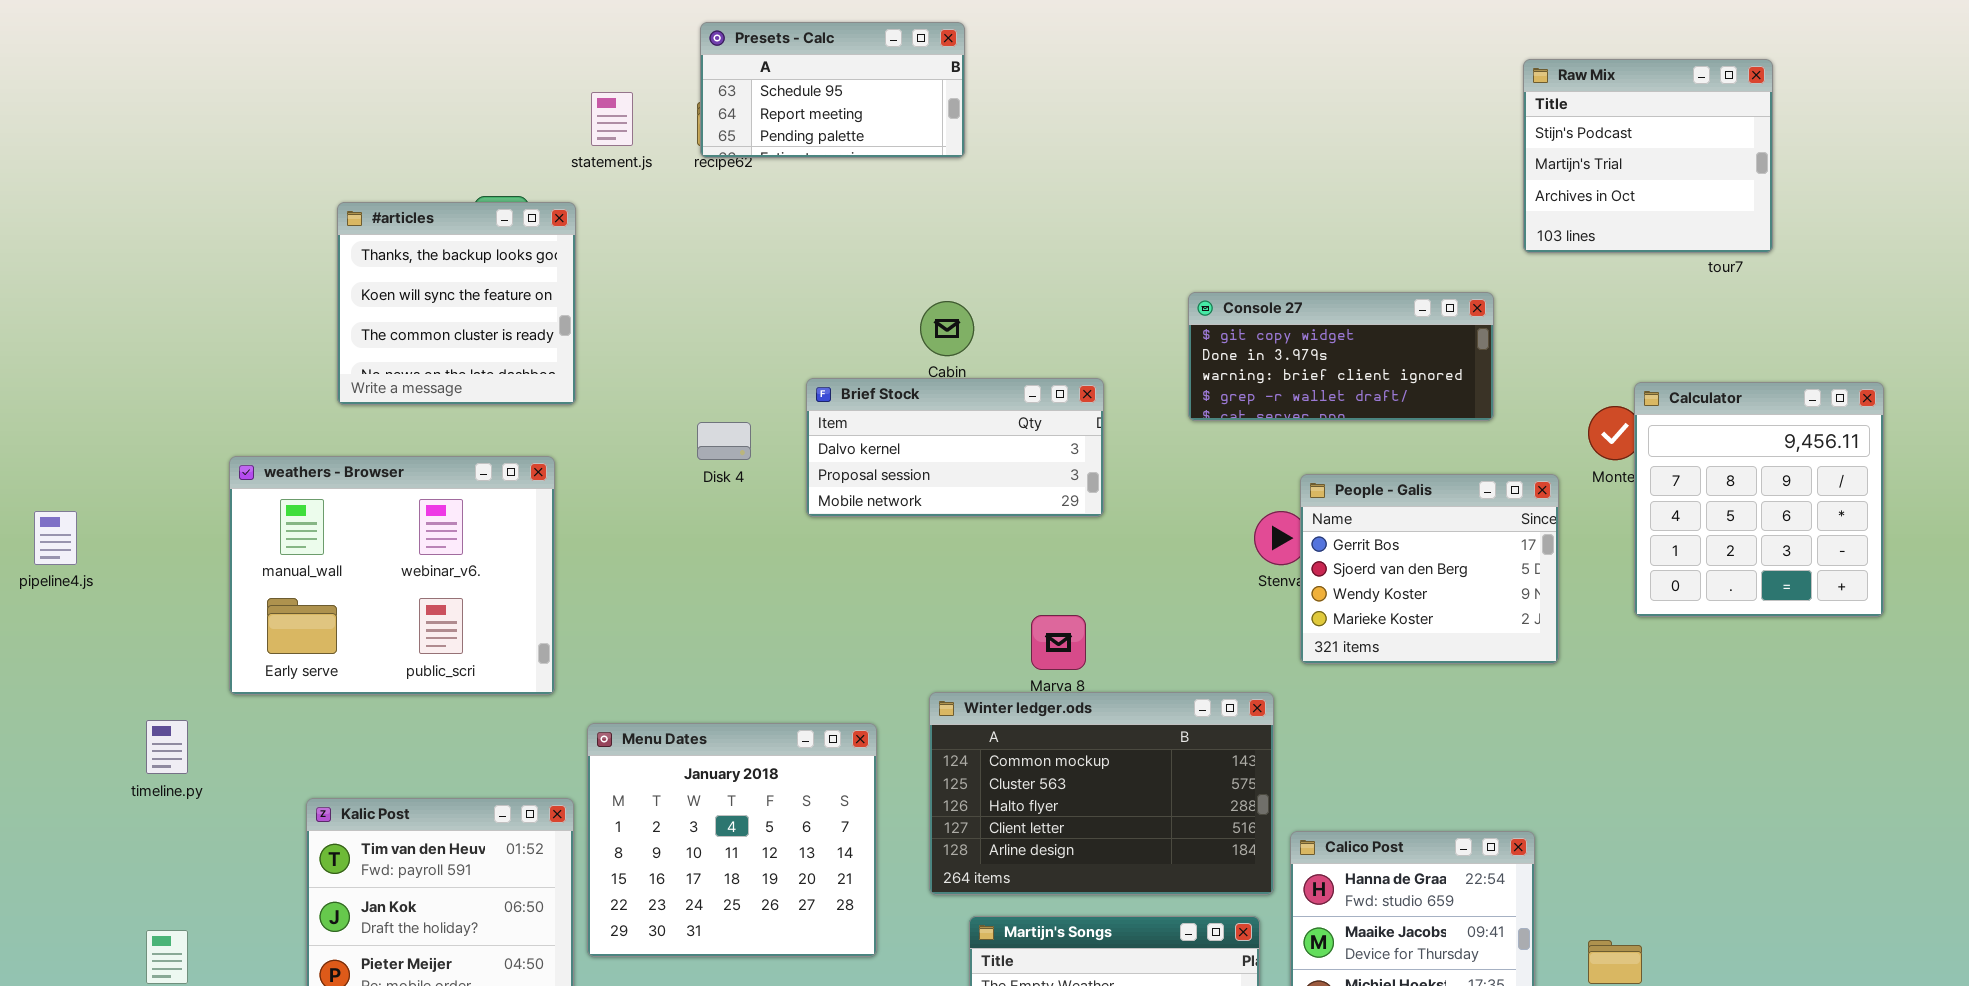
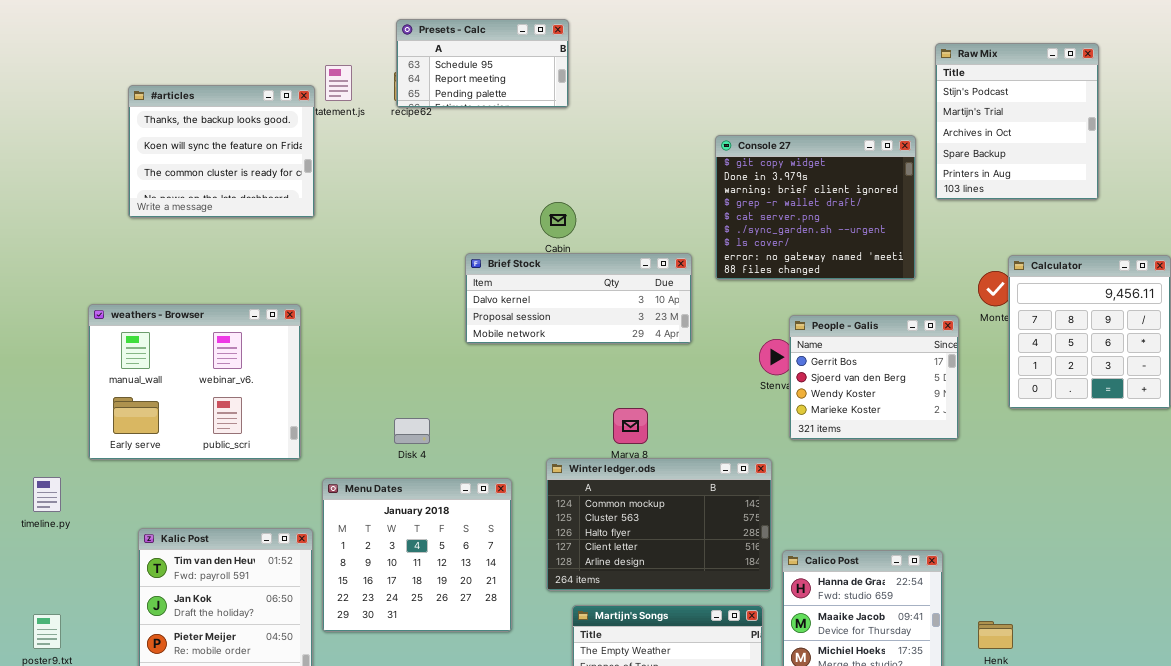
Raw Mix: [1523,59,1773,253] -> [935,43,1099,200], resized
#articles: [337,202,576,405] -> [128,85,315,218], moved, resized
Console 27: [1188,292,1494,421] -> [715,135,916,280], resized
Brief Stock: [806,378,1104,517] -> [465,253,692,344], resized
Disk 4: [697,422,751,460] -> [394,418,430,444], moved

